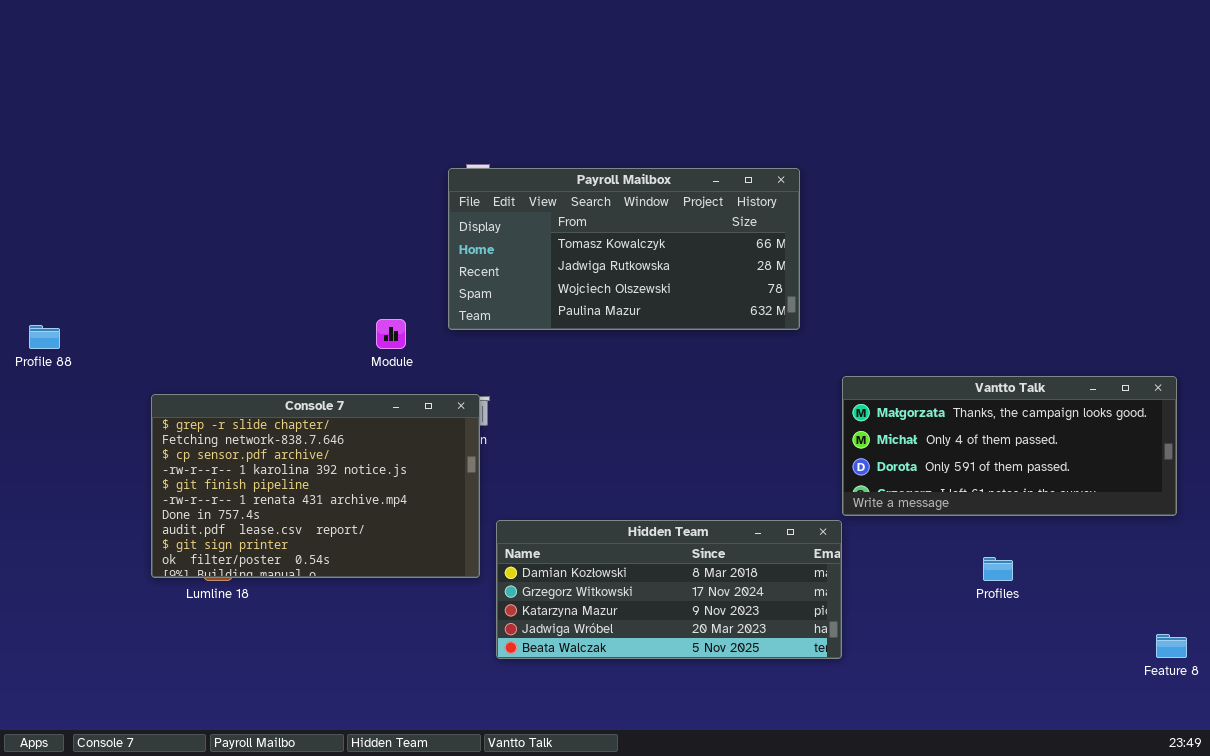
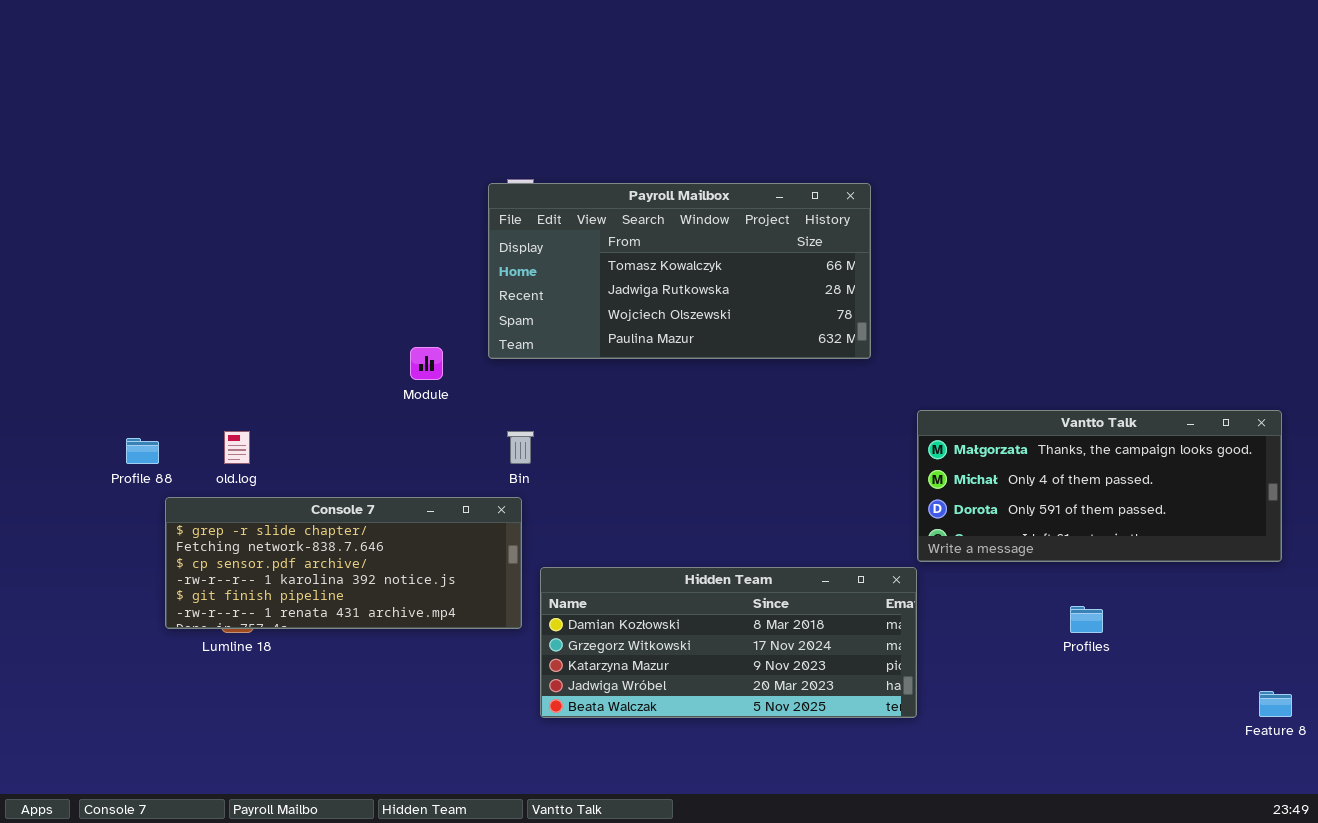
Profile 88: [29,325,60,349] -> [126,438,159,464], moved
Console 7: [151,394,480,578] -> [165,497,522,629], resized

